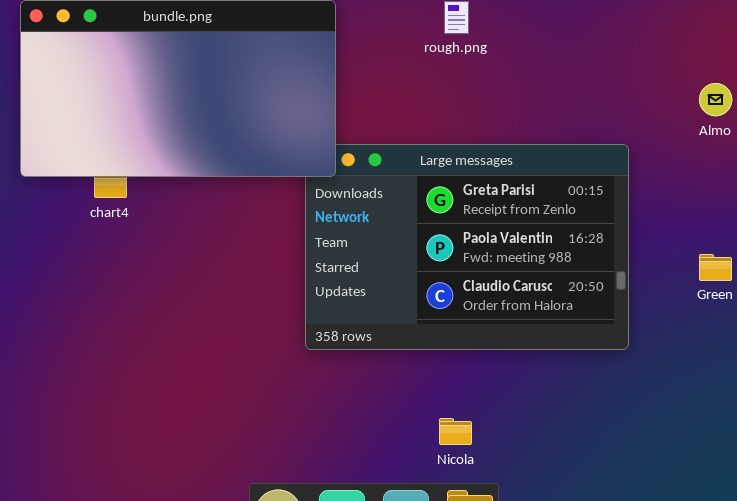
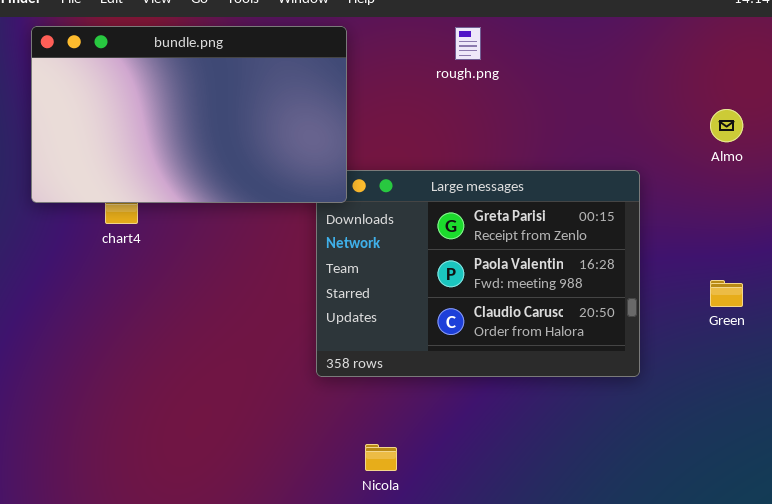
Nicola: [439,418,472,445] -> [365,444,397,471], moved

